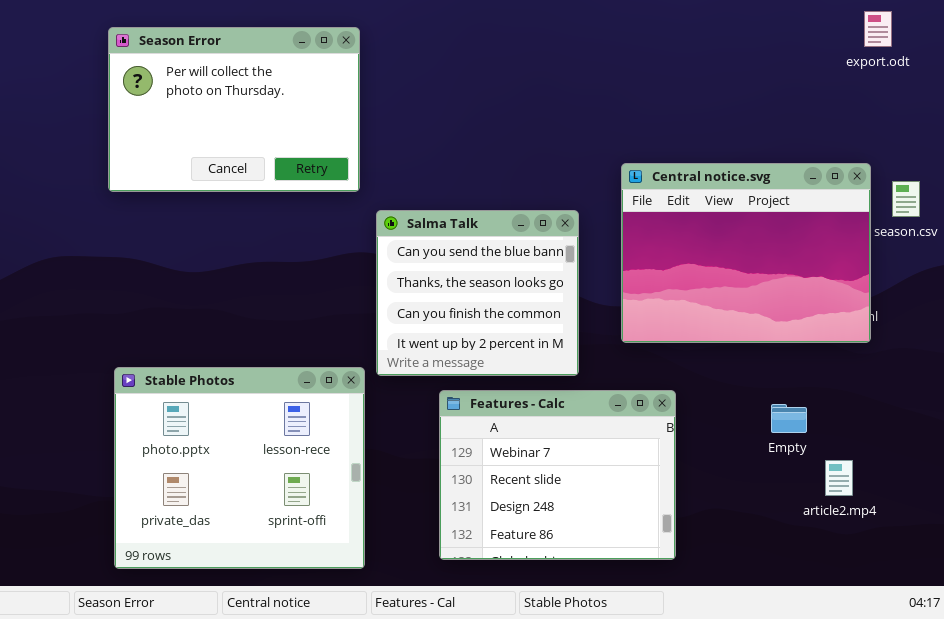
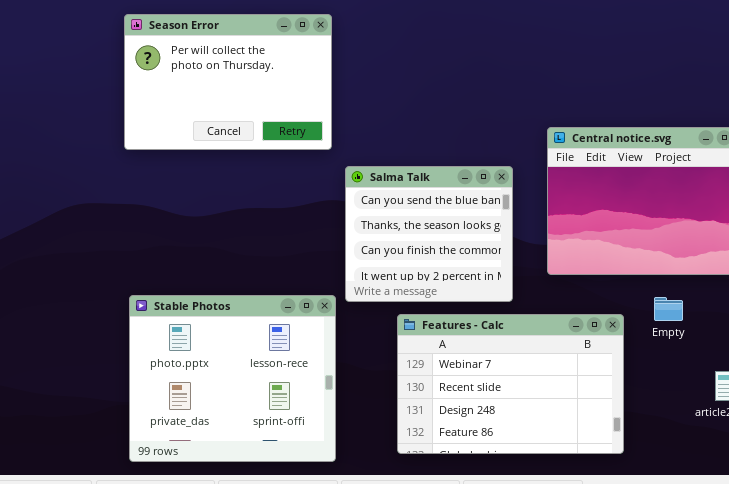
Features - Calc: [439,390,676,560] -> [397,314,624,454], resized
Empty: [771,404,807,433] -> [654,297,683,321], moved

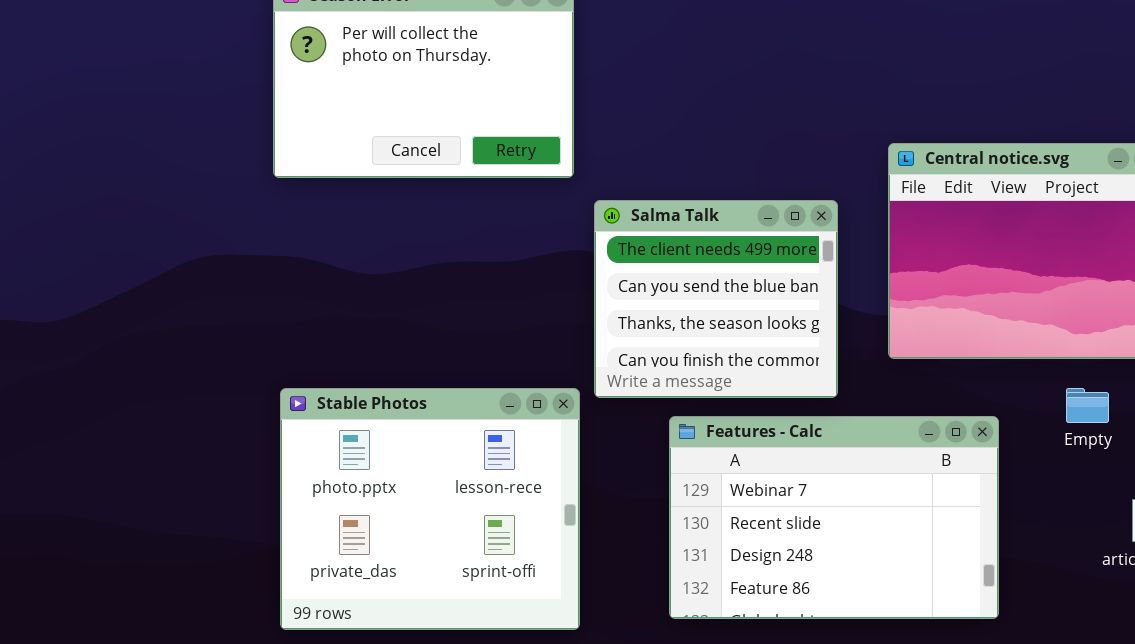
Salma Talk: [345,166,513,302] -> [594,200,838,398], scrolled up 1 row
Empty: [654,297,683,321] -> [1066,388,1109,423], moved

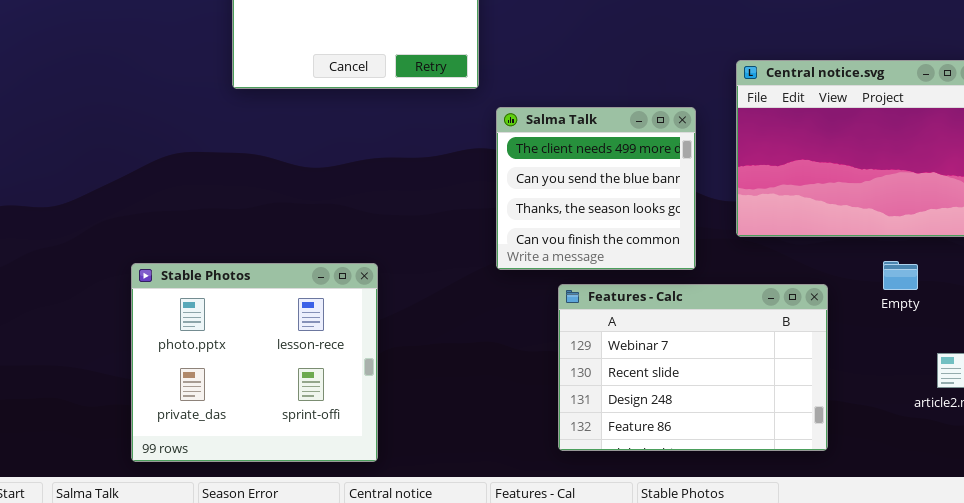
Stable Photos: [280,388,580,630] -> [131,263,378,462], moved

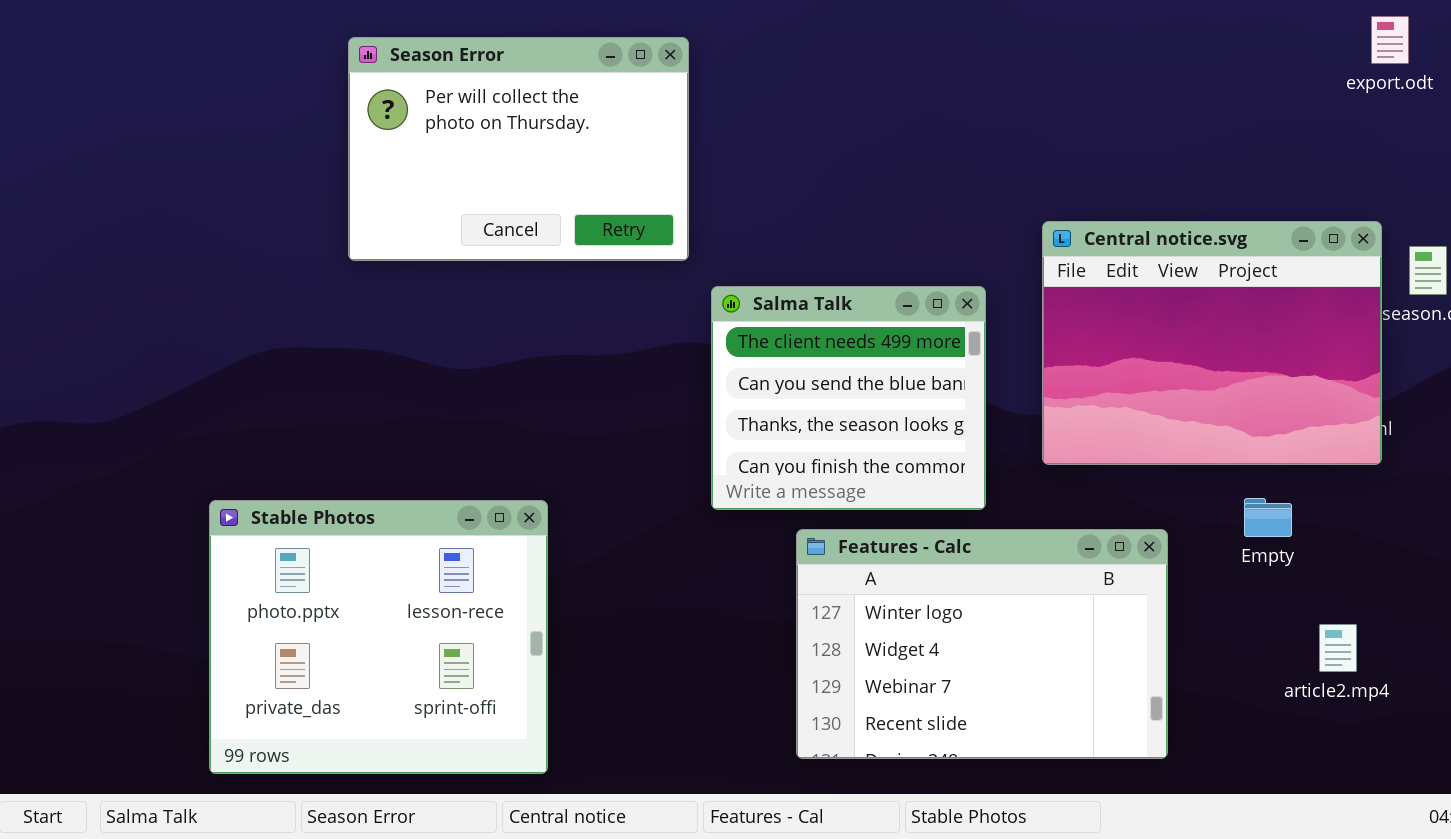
Features - Calc: [558,284,828,451] -> [796,529,1168,759], scrolled up 2 rows

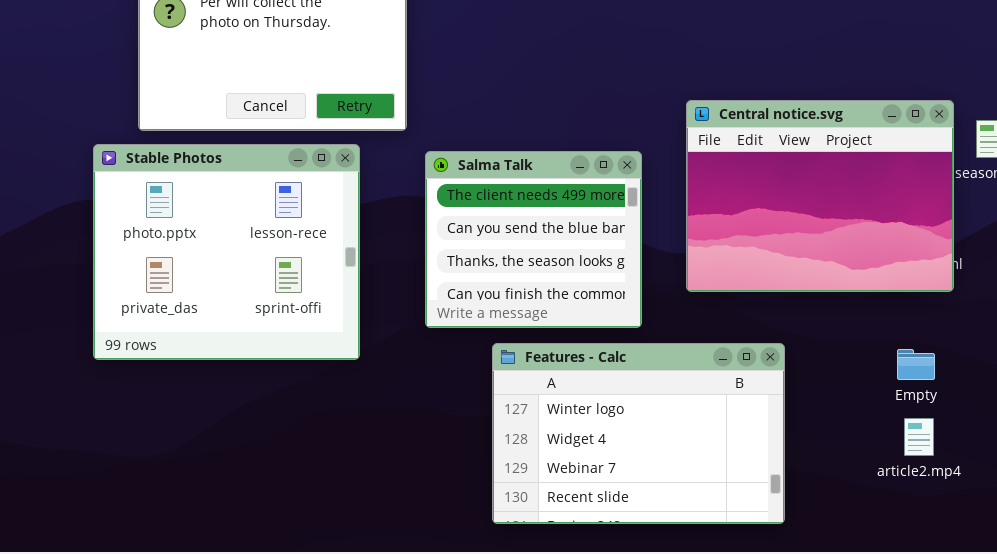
Empty: [1244,498,1292,537] -> [897,349,935,380], moved
Stable Photos: [209,500,548,774] -> [93,144,360,360], moved

